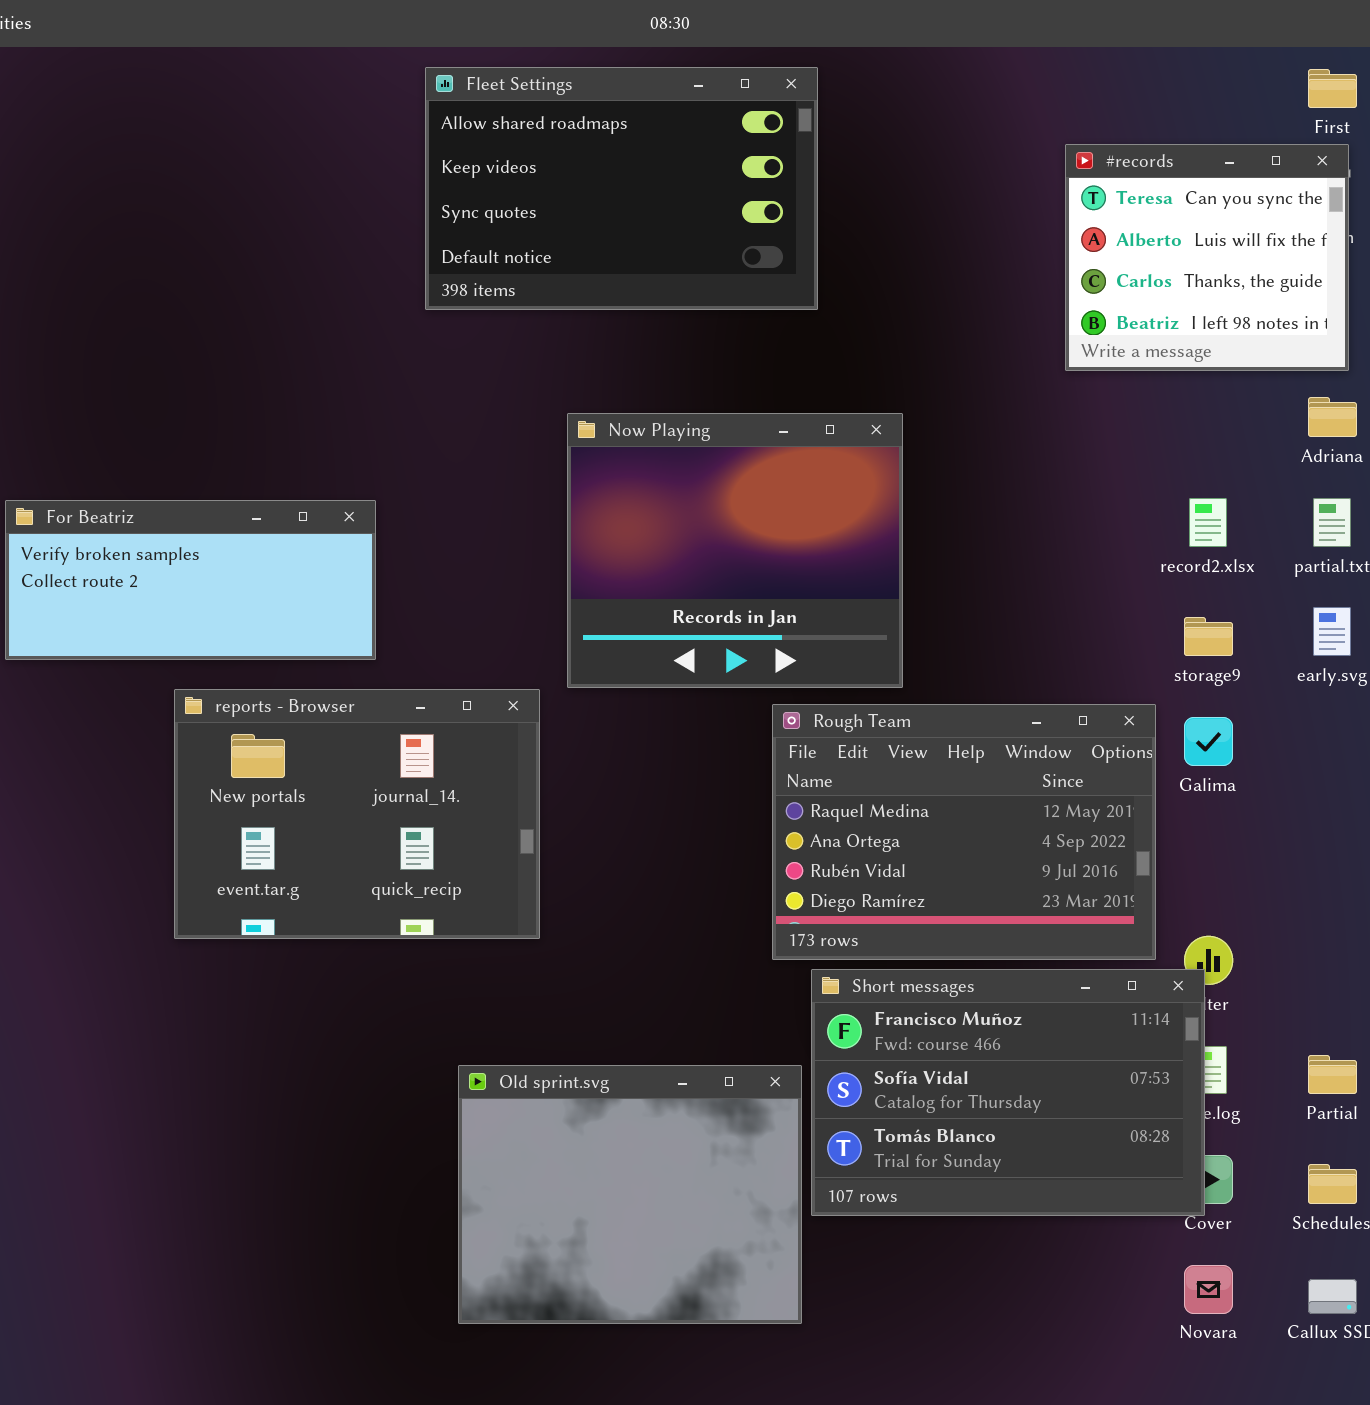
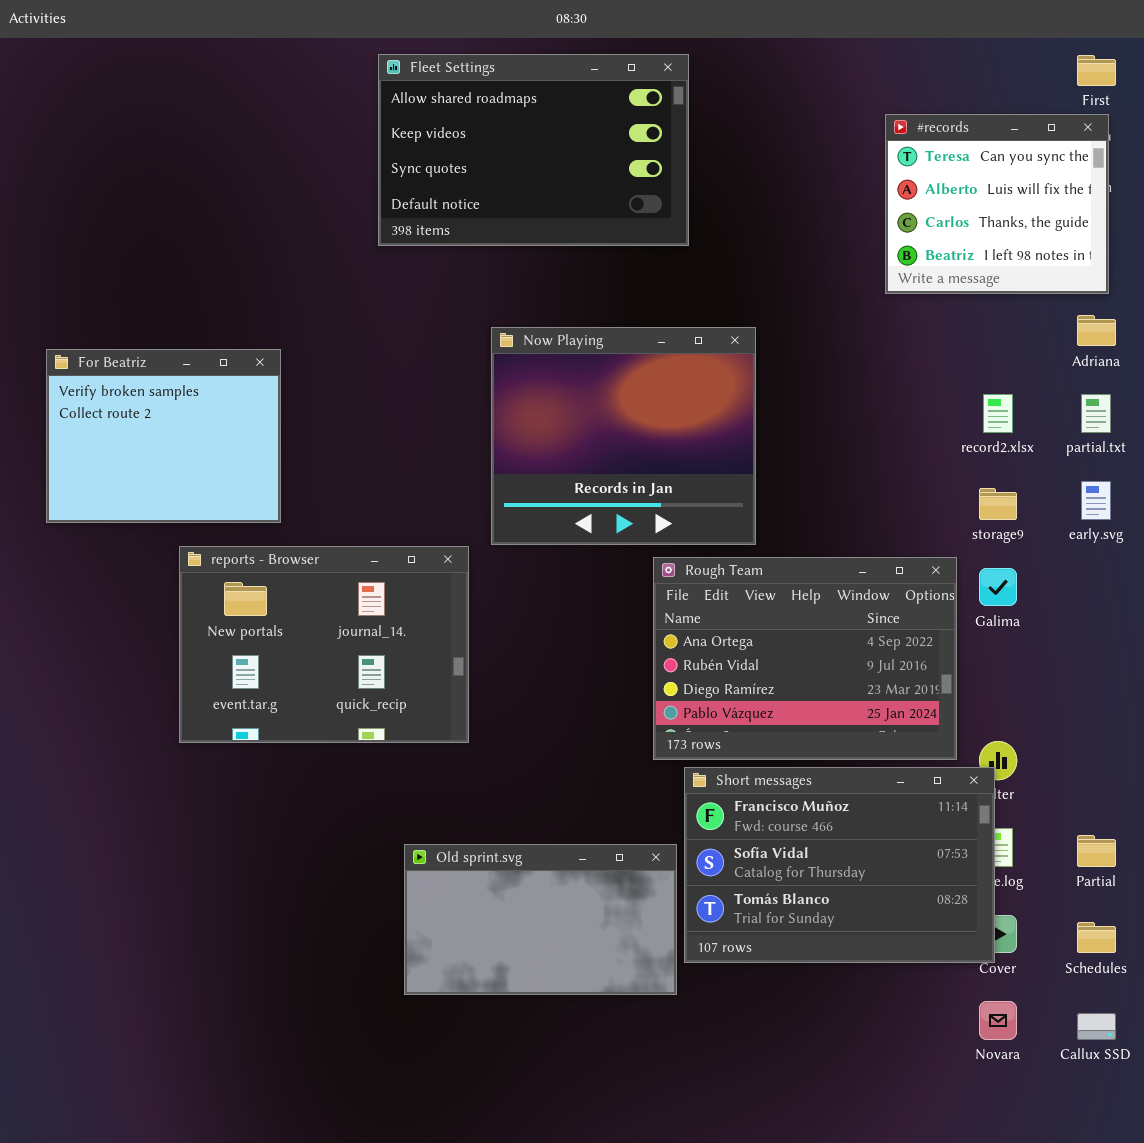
For Beatriz: [5,500,376,660] -> [46,349,281,523], resized
Rough Team: [772,704,1156,960] -> [653,557,957,760], scrolled down 1 row
Old sprint.svg: [458,1065,802,1324] -> [404,844,677,995], resized

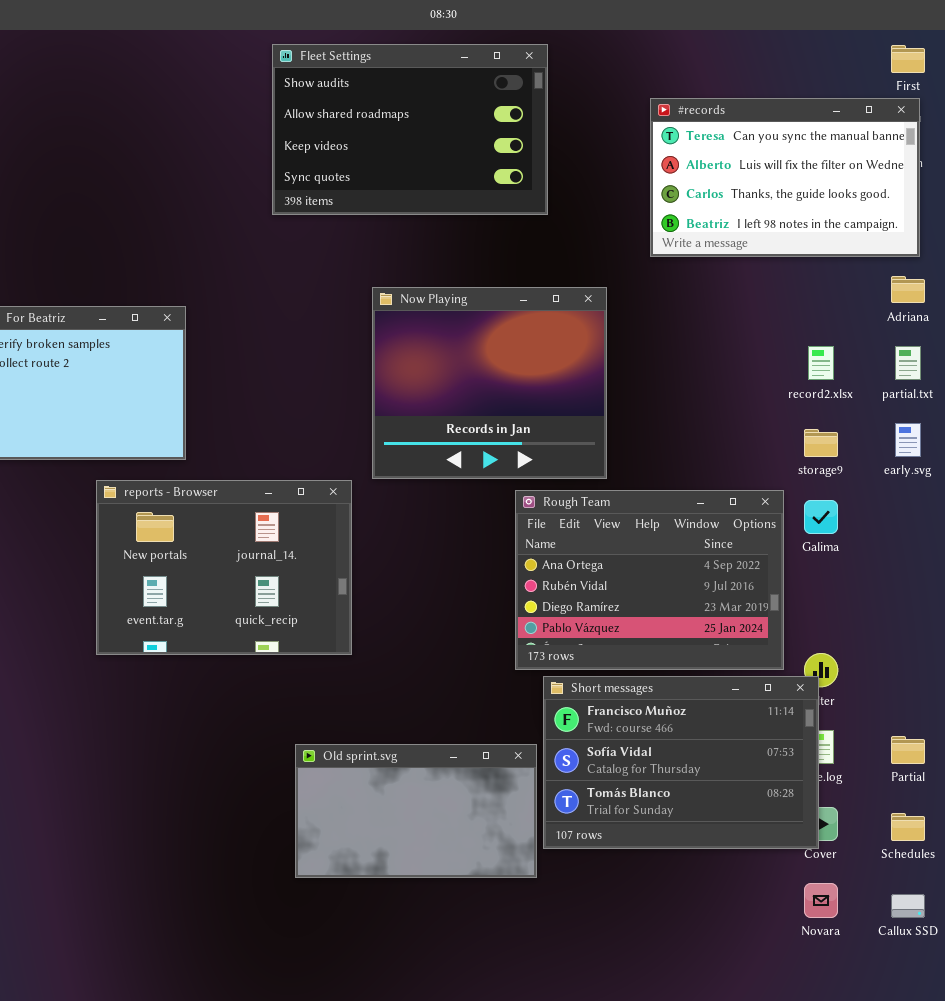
Fleet Settings: [378,54,689,246] -> [272,44,548,215], scrolled up 1 row
#records: [885,114,1109,294] -> [650,98,920,257], resized

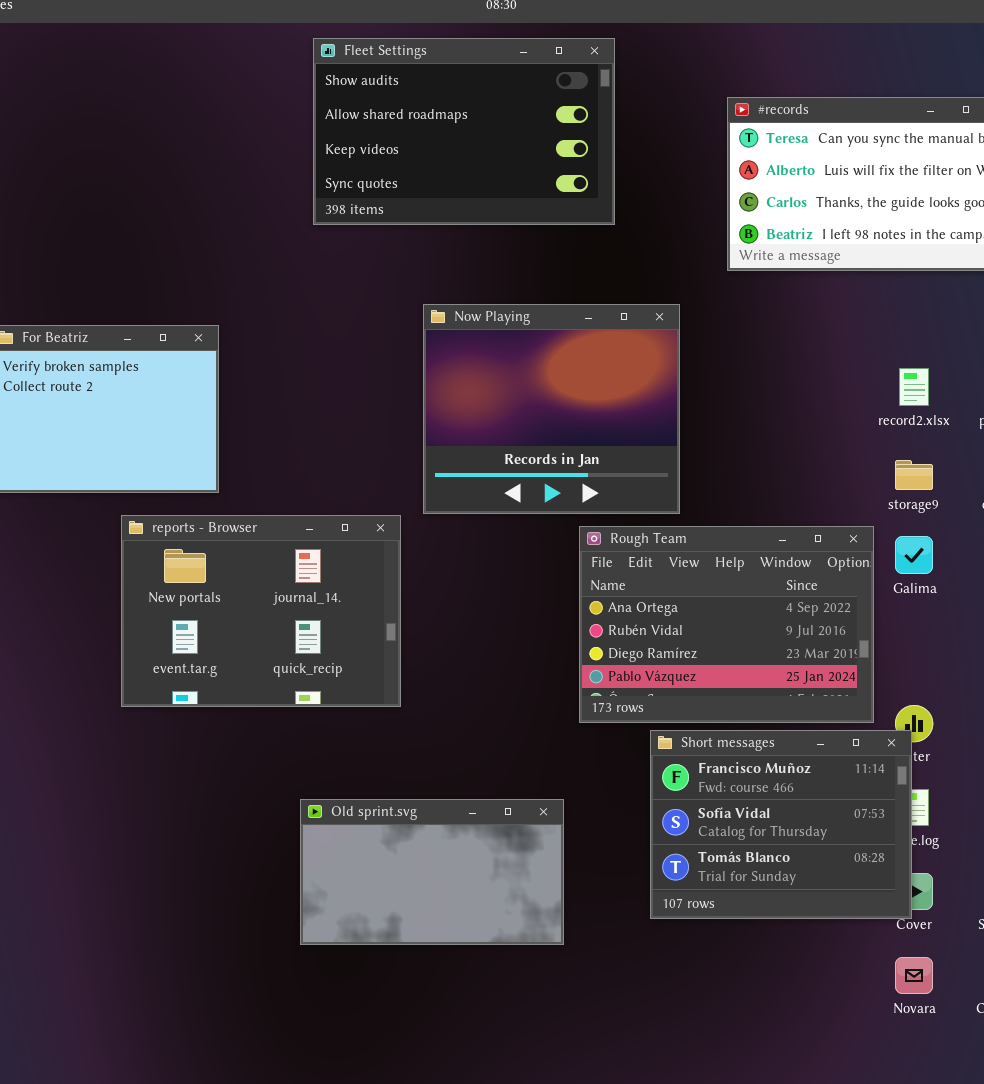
Short messages: [543,676,819,849] -> [650,730,912,919], resized
Old sprint.svg: [295,744,537,878] -> [300,799,564,945], moved

